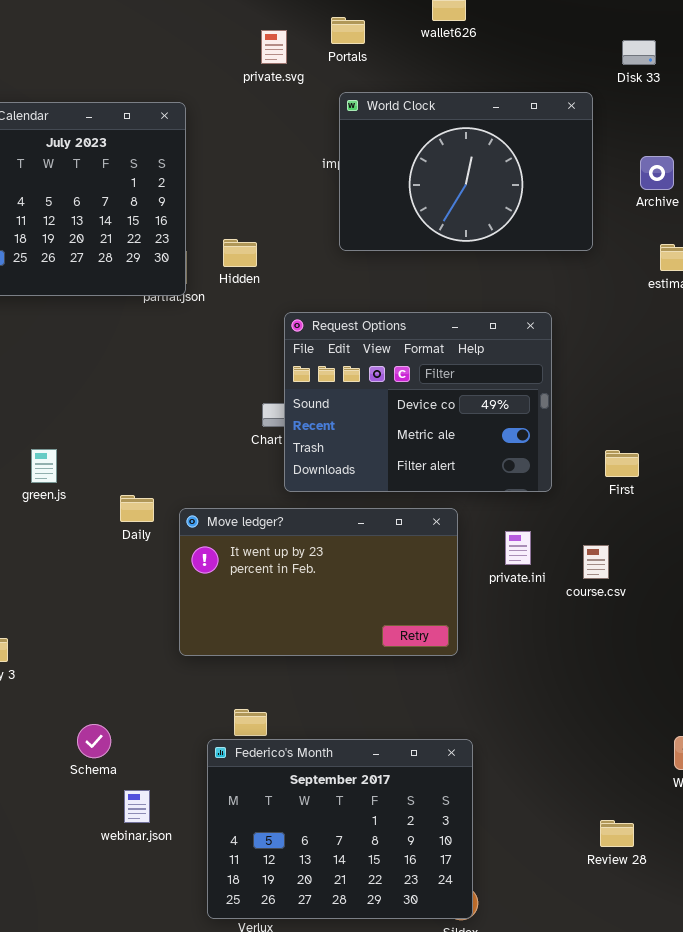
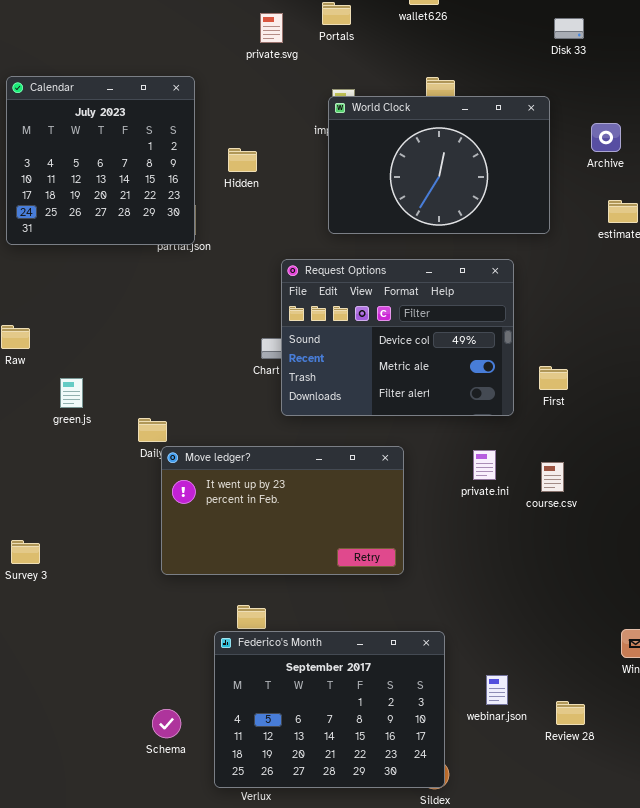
Disk 33: [622,40,656,65] -> [554,18,584,39], moved
World Clock: [339,92,593,251] -> [328,96,550,234], moved
Hidden: [223,239,257,267] -> [228,148,257,172], moved
First: [605,450,639,477] -> [539,366,568,390], moved
Move ledger?: [179,508,458,656] -> [161,446,404,575], moved
Schema: [77,724,111,758] -> [152,709,181,738], moved
webinar.json: [124,790,150,823] -> [486,675,508,705], moved

